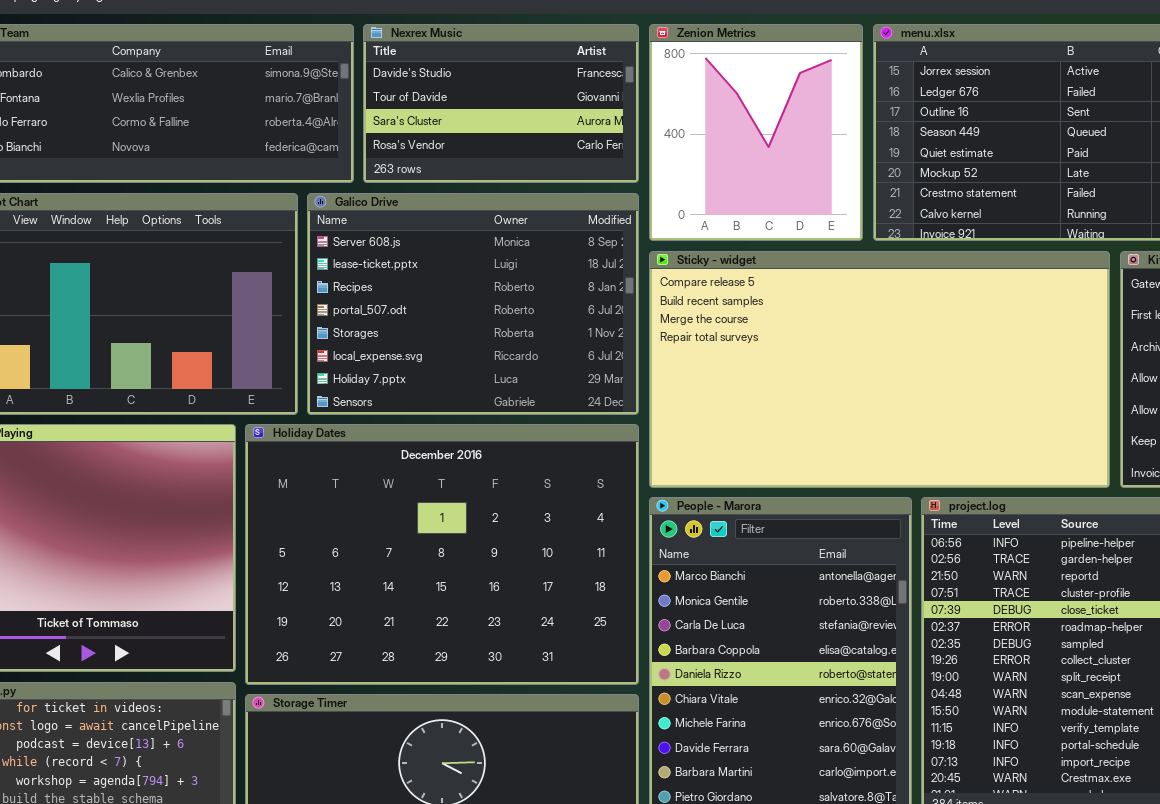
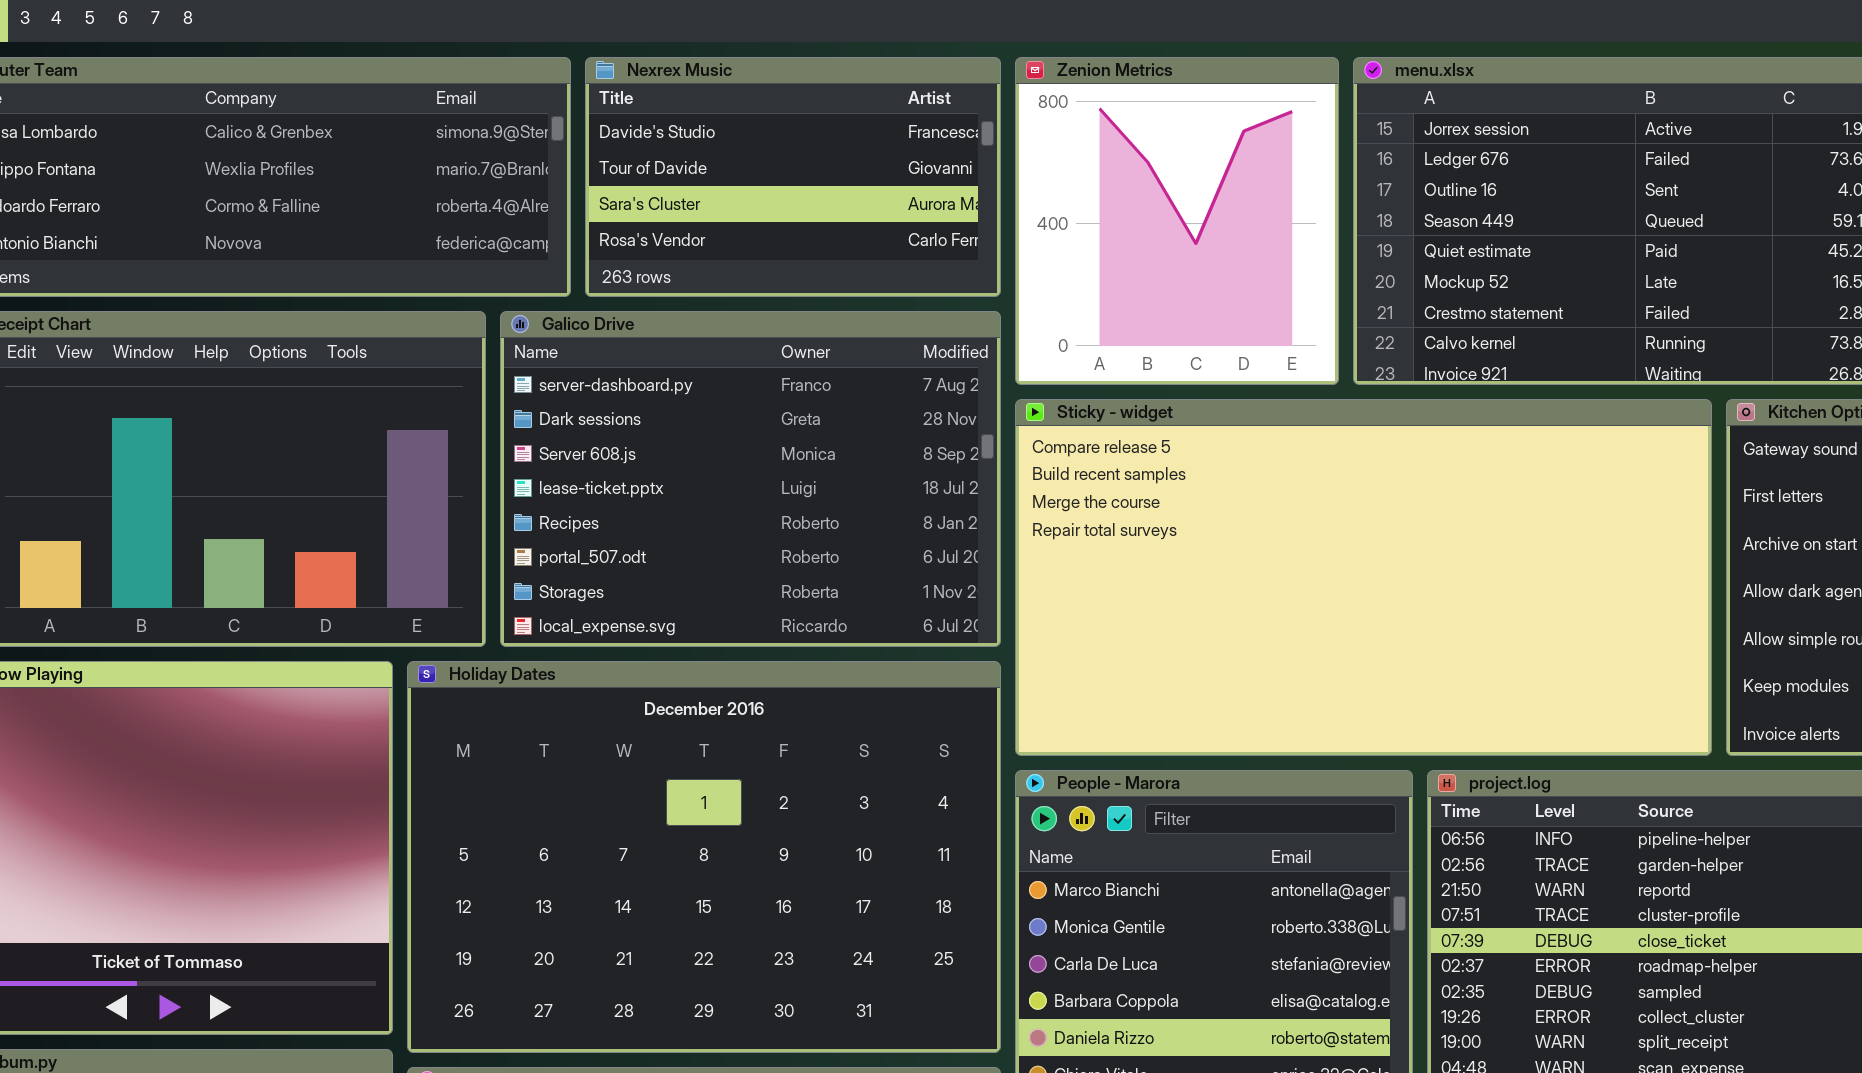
Galico Drive: [307,193,639,415] -> [500,311,1001,647], scrolled up 2 rows

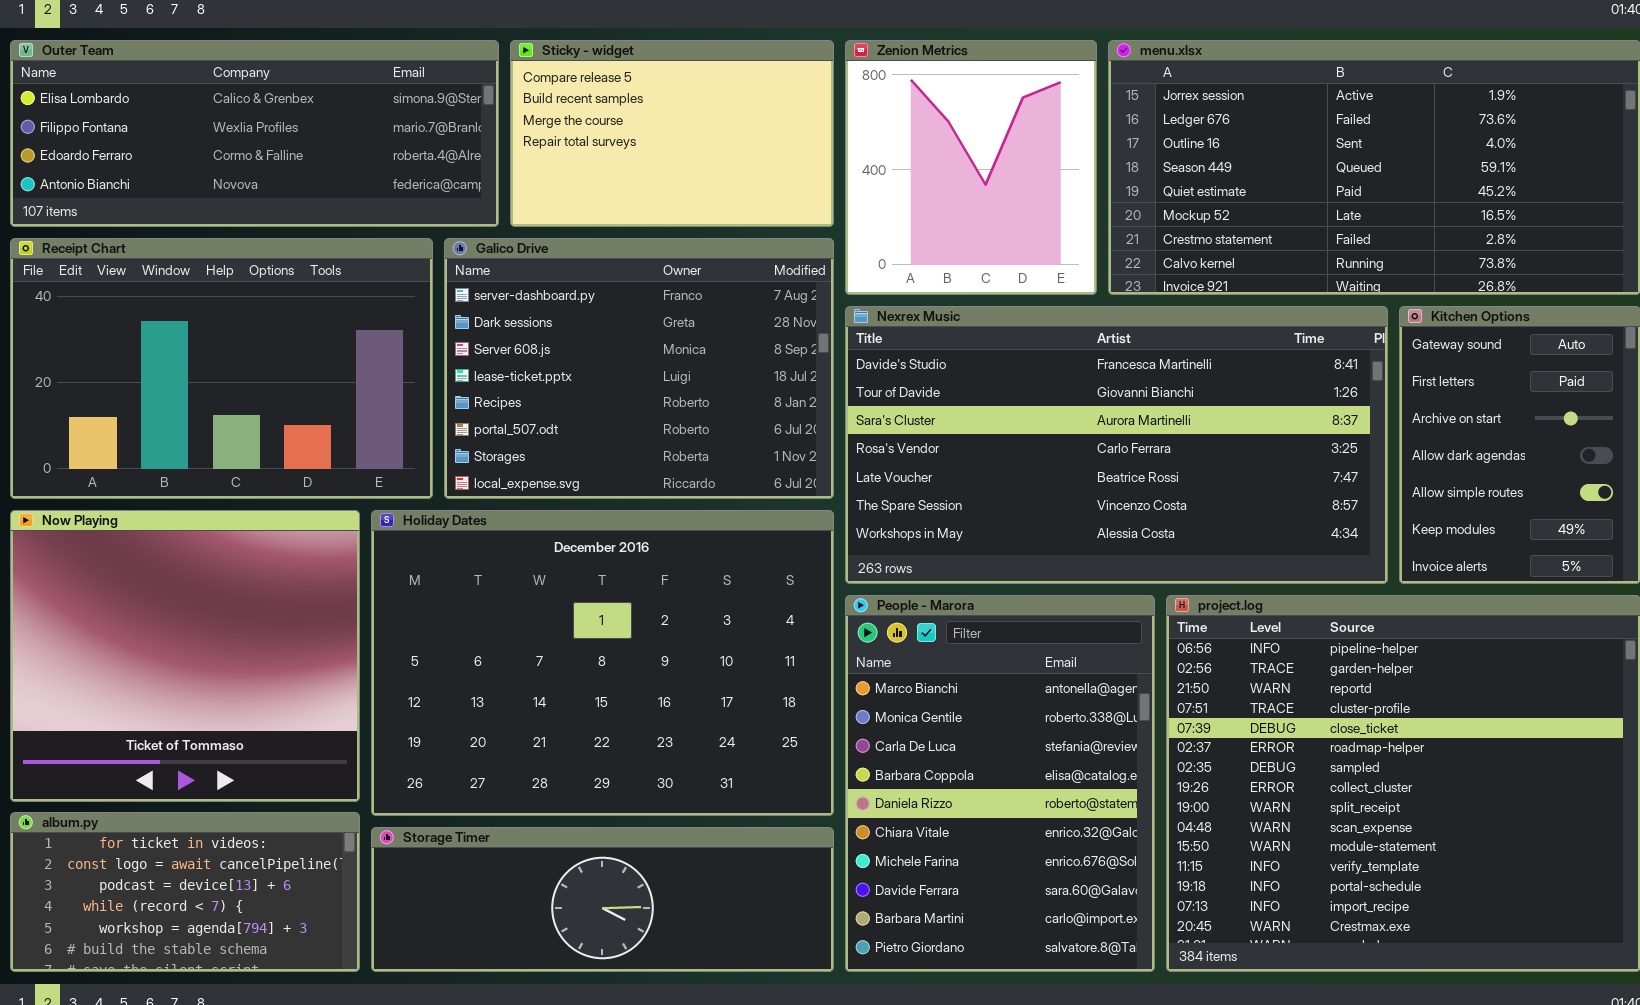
Nexrex Music: [585,57,1001,297] -> [845,306,1388,584], moved, resized
Sticky - widget: [1015,399,1712,756] -> [510,40,834,227], moved, resized

